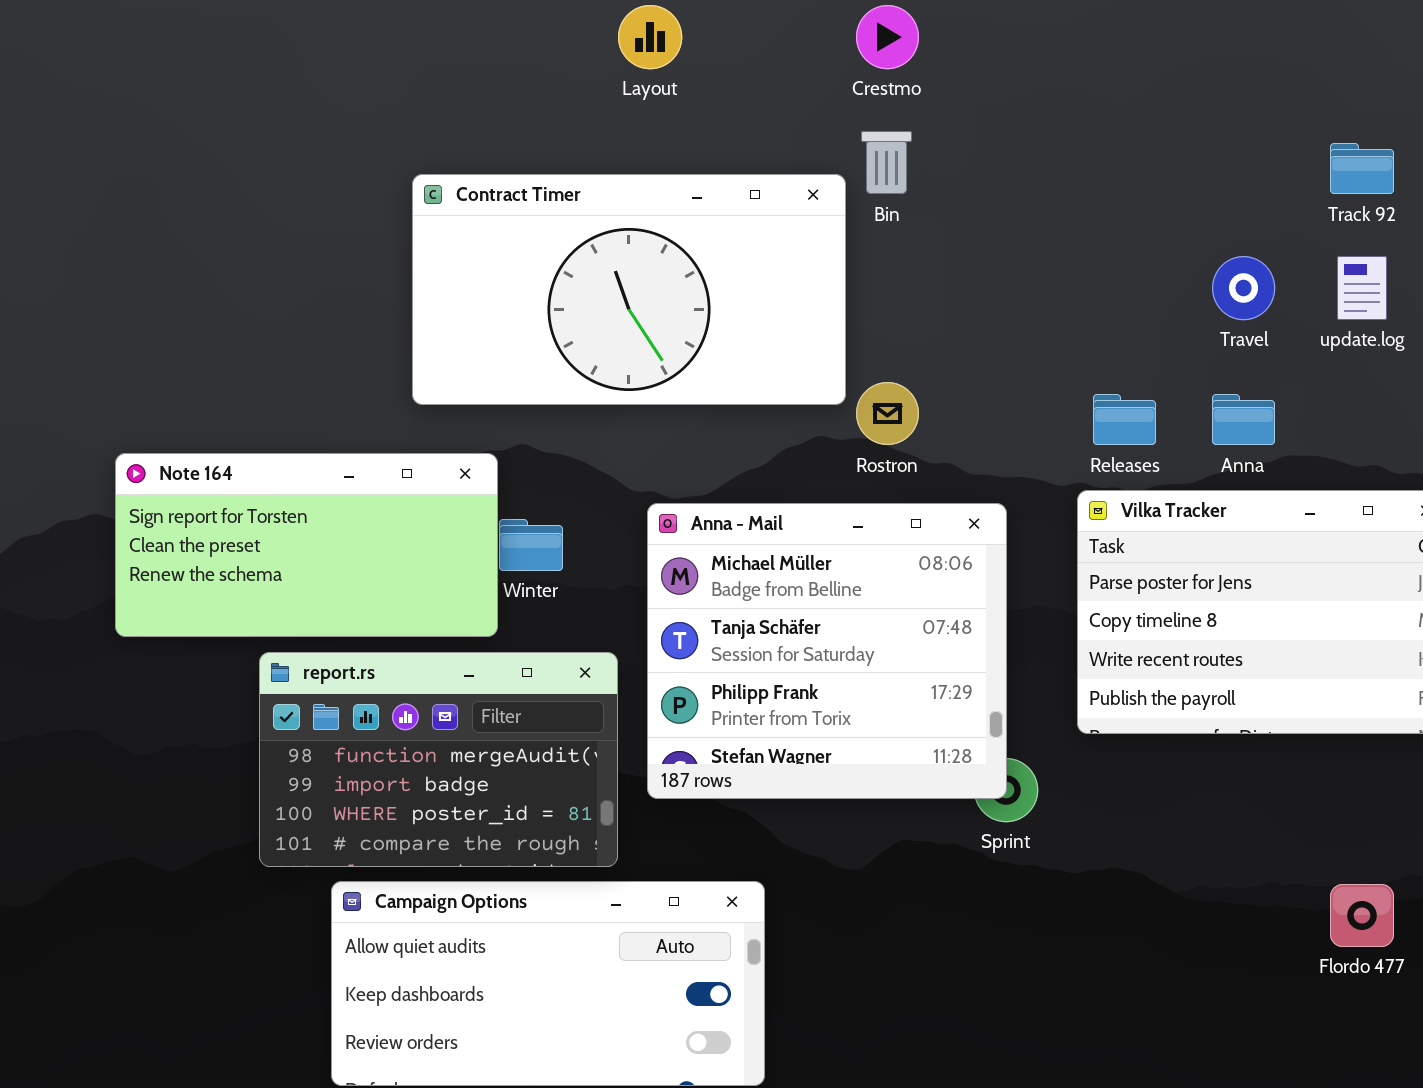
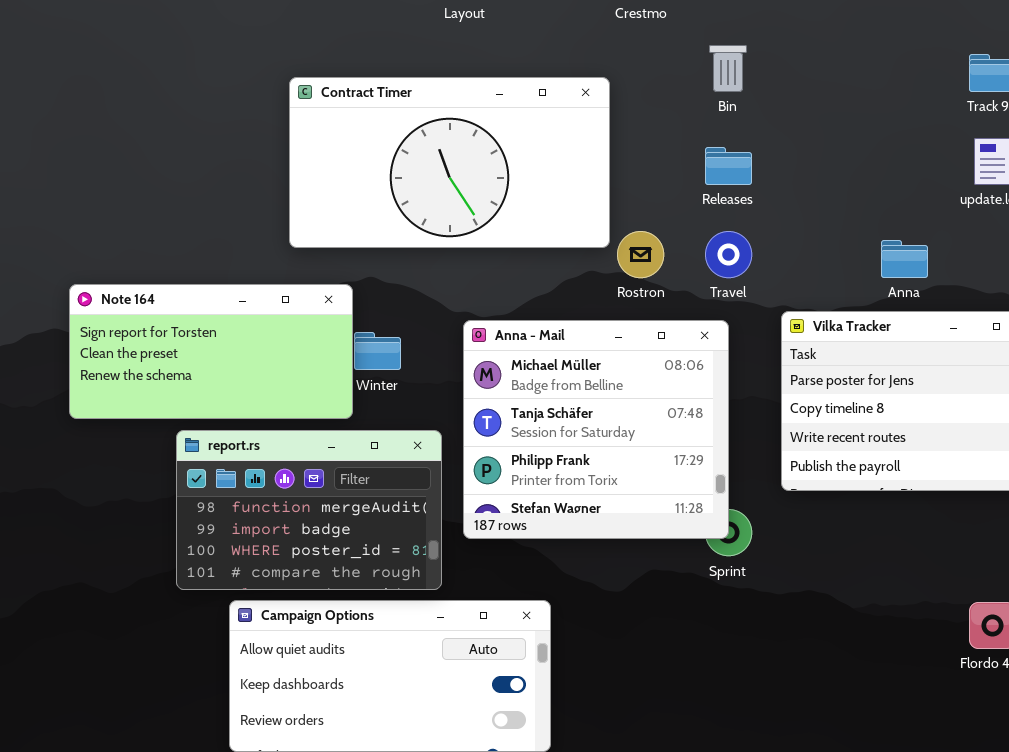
Bin: [861,131,912,194] -> [709,45,747,92], moved
Travel: [1212,256,1275,320] -> [705,231,752,278], moved
Releases: [1093,394,1156,445] -> [705,147,752,185], moved

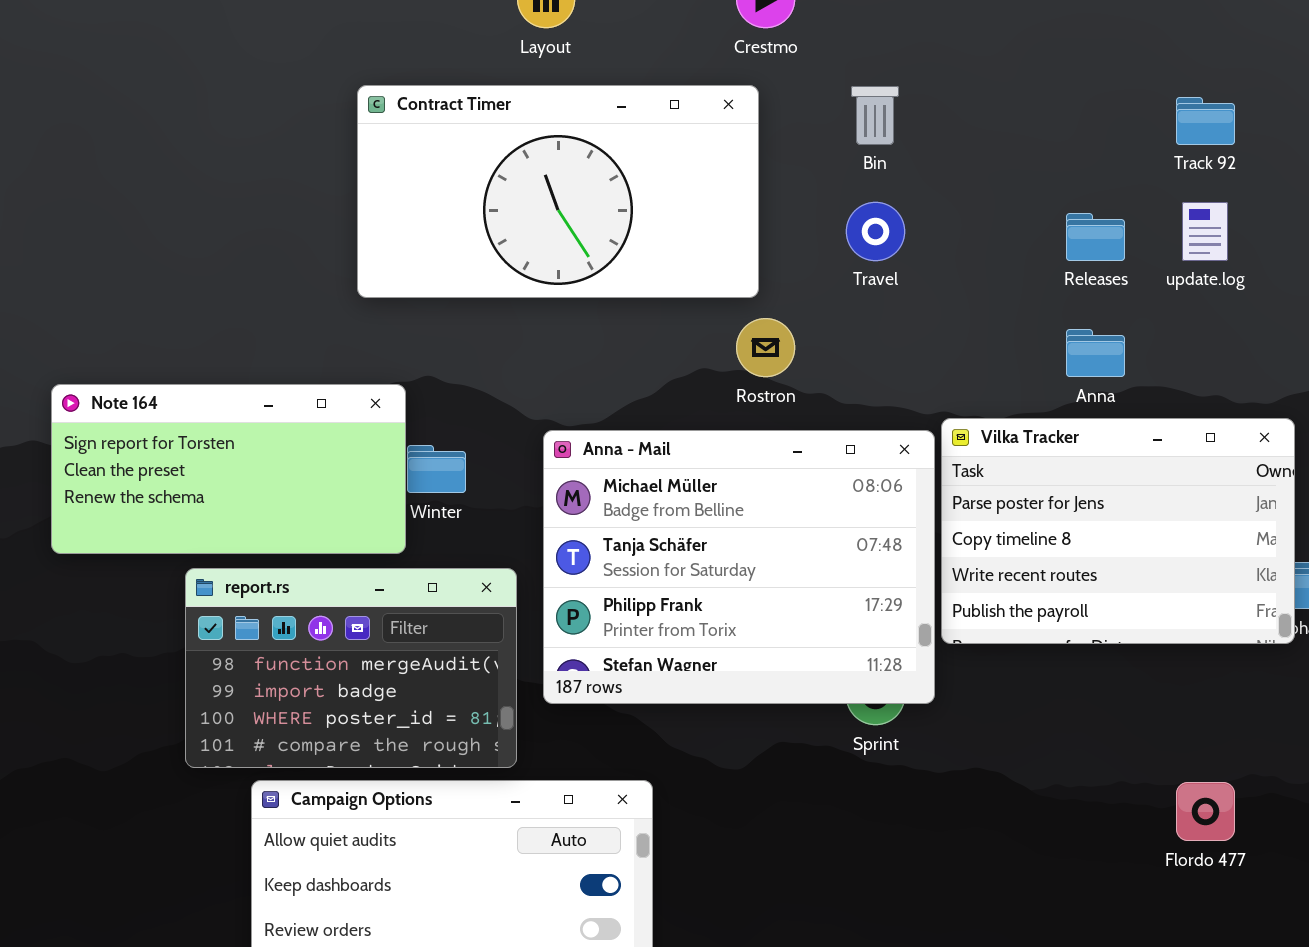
Contract Timer: [289,77,610,248] -> [357,85,759,298], moved
Releases: [705,147,752,185] -> [1066,213,1125,261], moved
Travel: [705,231,752,278] -> [846,202,905,261], moved
Anna - Mail: [463,320,729,539] -> [543,430,935,704], resized

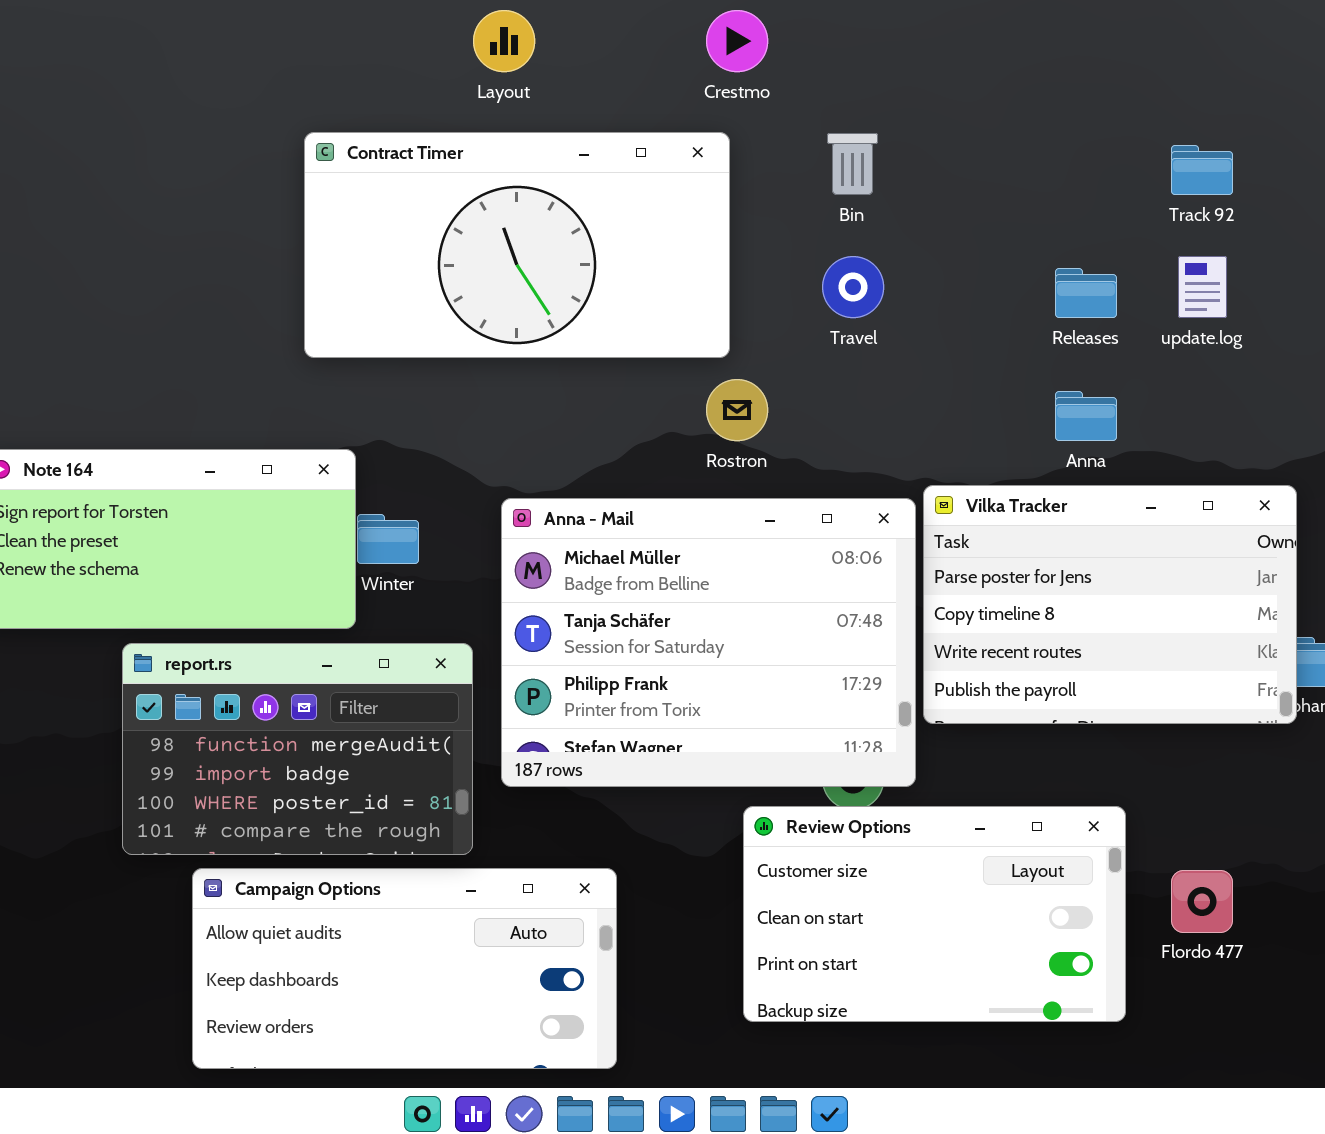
Review Options: none -> [743,806,1126,1022], opened

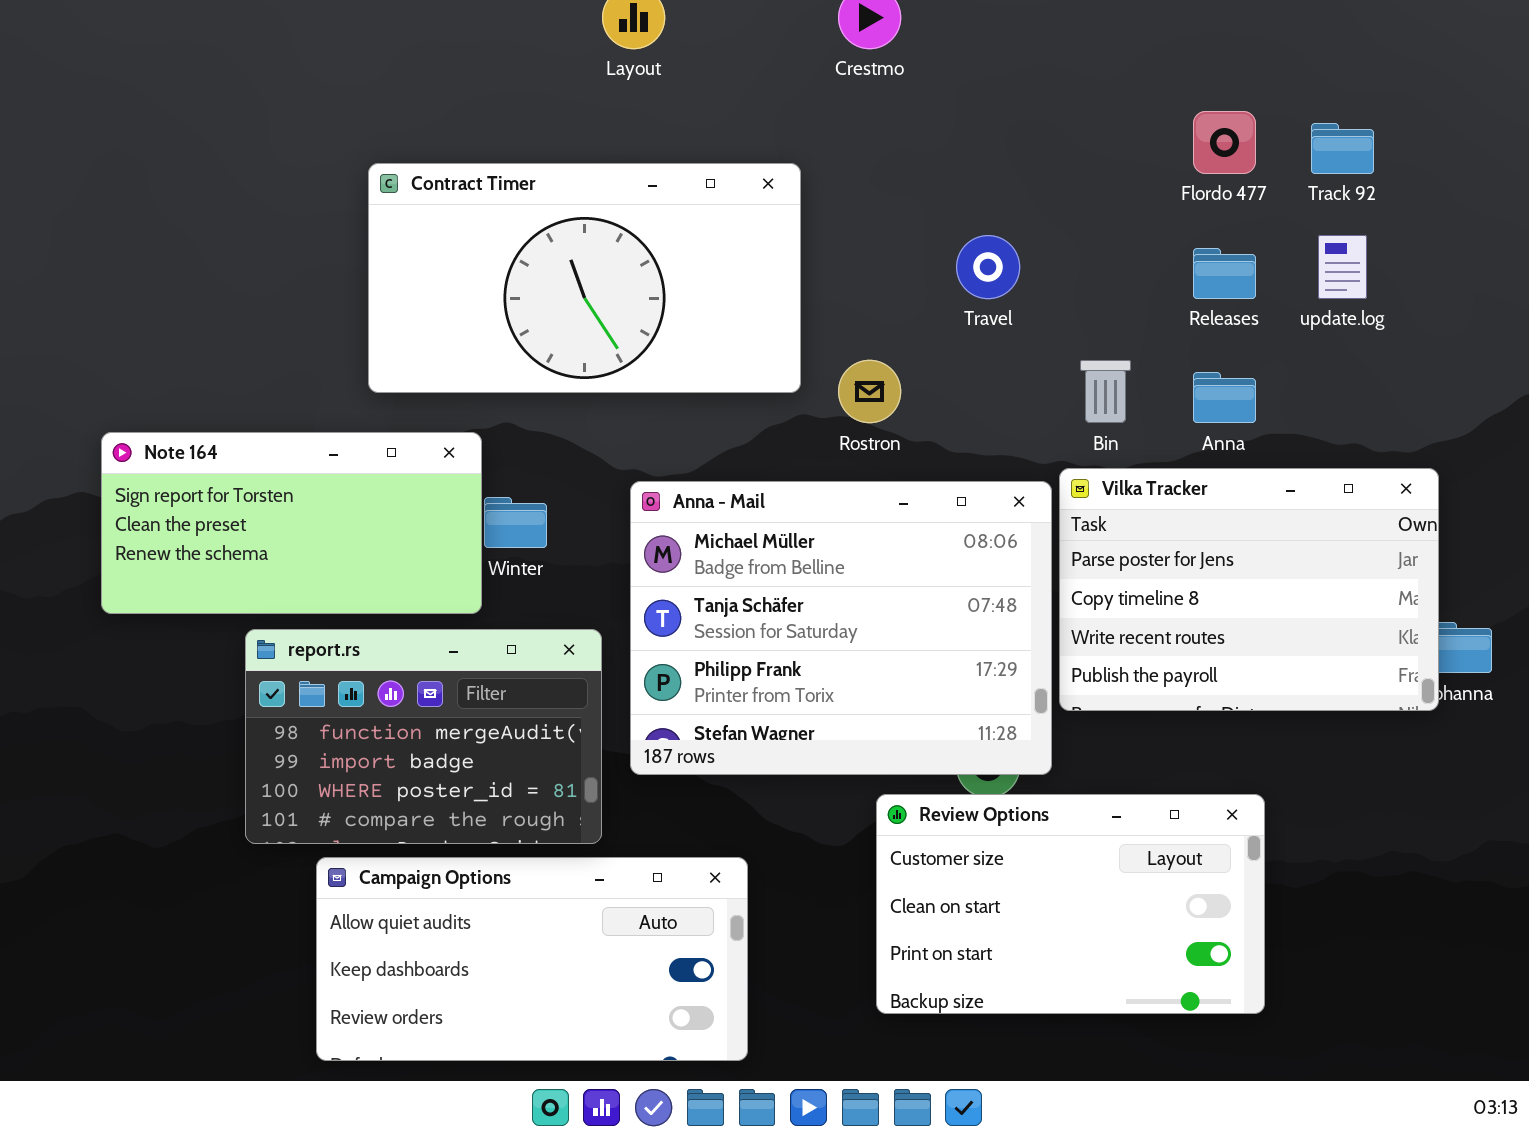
Contract Timer: [304,132,730,358] -> [368,163,801,393], moved
Bin: [827,133,878,195] -> [1080,360,1131,423], moved
Flordo 477: [1171,870,1233,933] -> [1193,111,1256,174], moved

